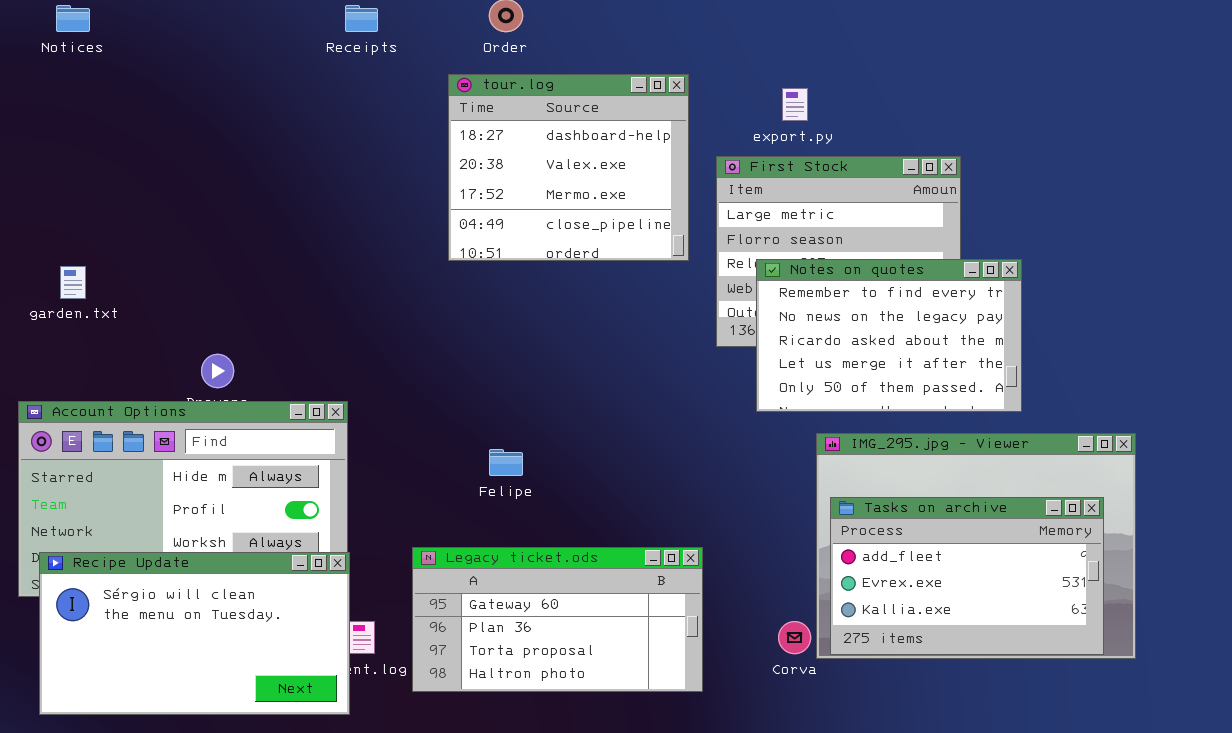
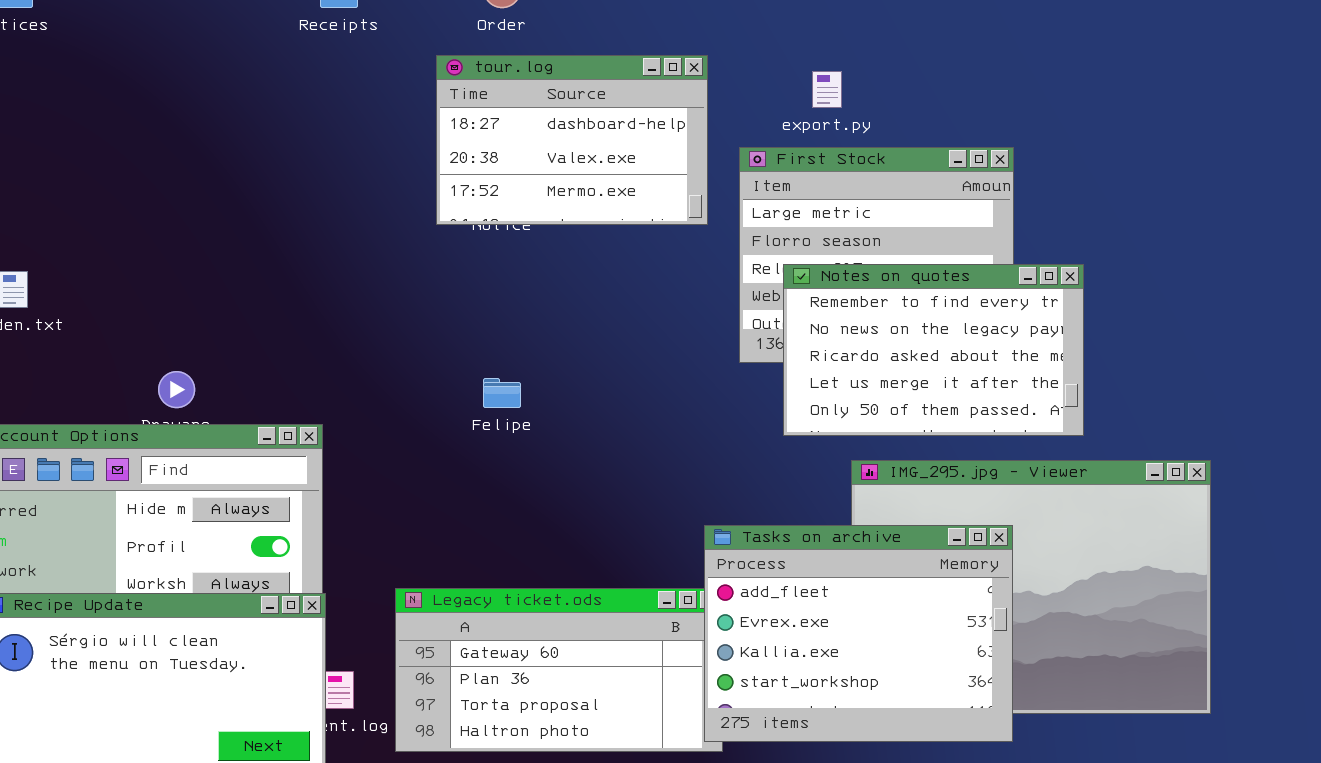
tour.log: [448,74,689,261] -> [436,55,708,225], resized
Felipe: [489,449,523,476] -> [483,378,521,408], moved
Tasks on archive: [830,497,1104,655] -> [704,525,1013,742], moved, resized

